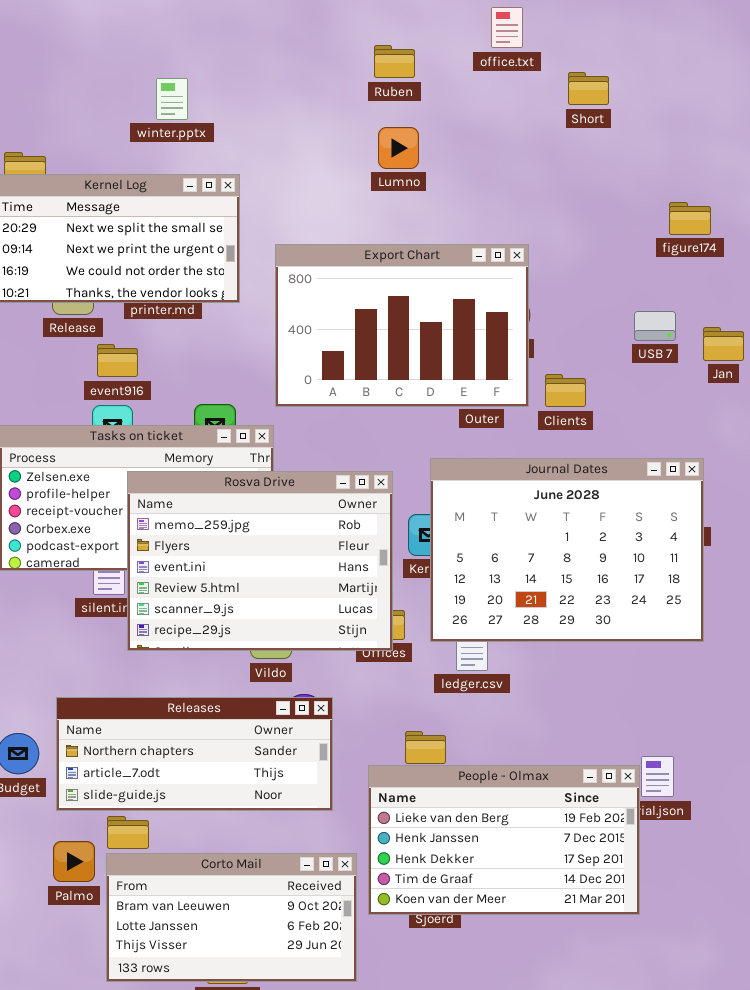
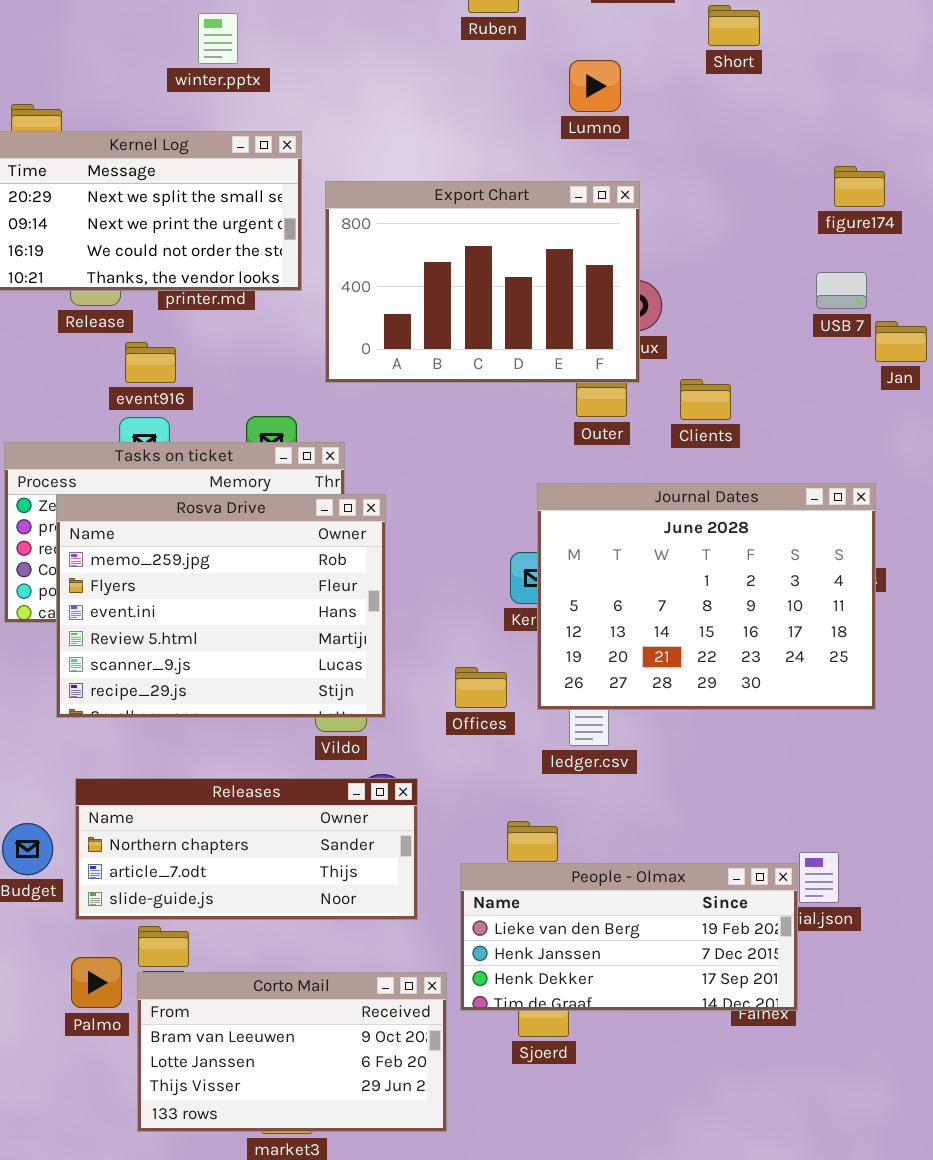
Lumno: [378,127,419,169] -> [569,60,621,112], moved
Export Chart: [275,244,529,407] -> [325,181,640,383], moved
USB 7: [634,311,676,341] -> [816,272,867,309], moved
Rosva Drive: [127,471,393,651] -> [56,494,386,718], moved
People - Olmax: [368,765,640,915] -> [460,863,798,1011], resized

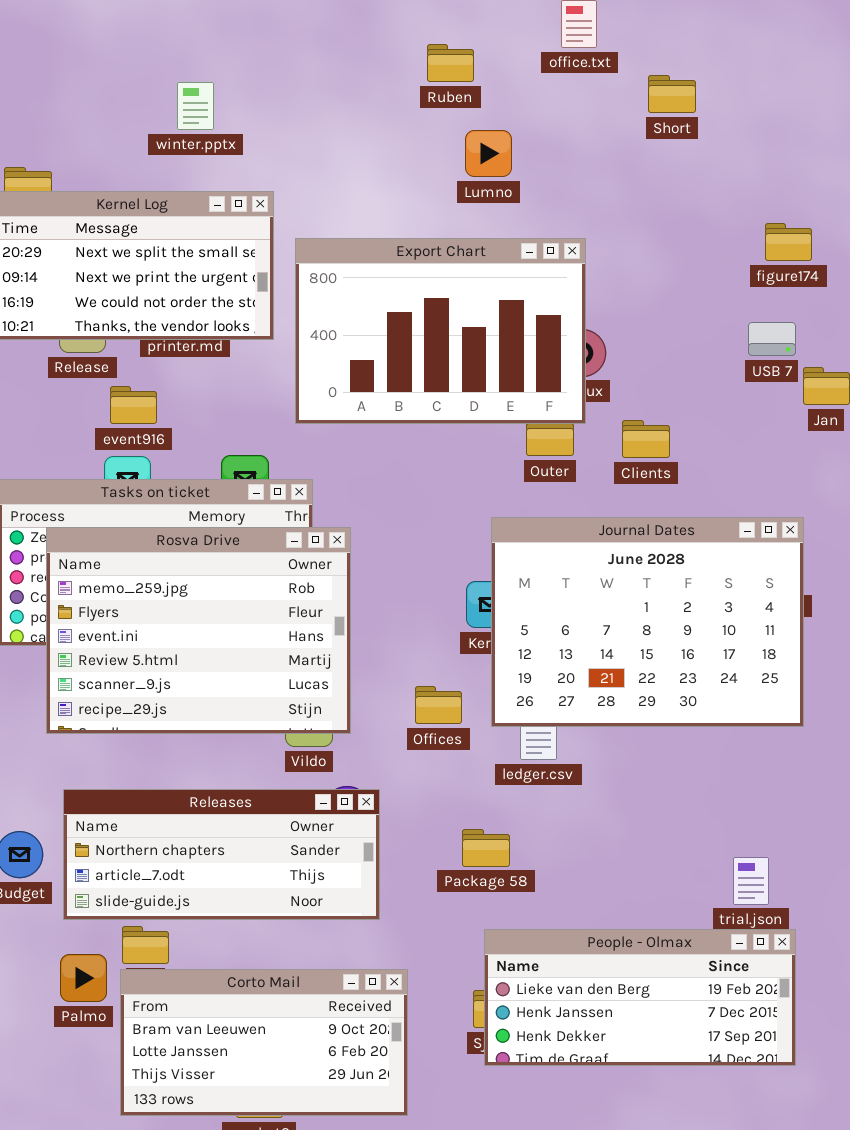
Lumno: [569,60,621,112] -> [465,130,512,177], moved
People - Olmax: [460,863,798,1011] -> [484,929,796,1066], moved

